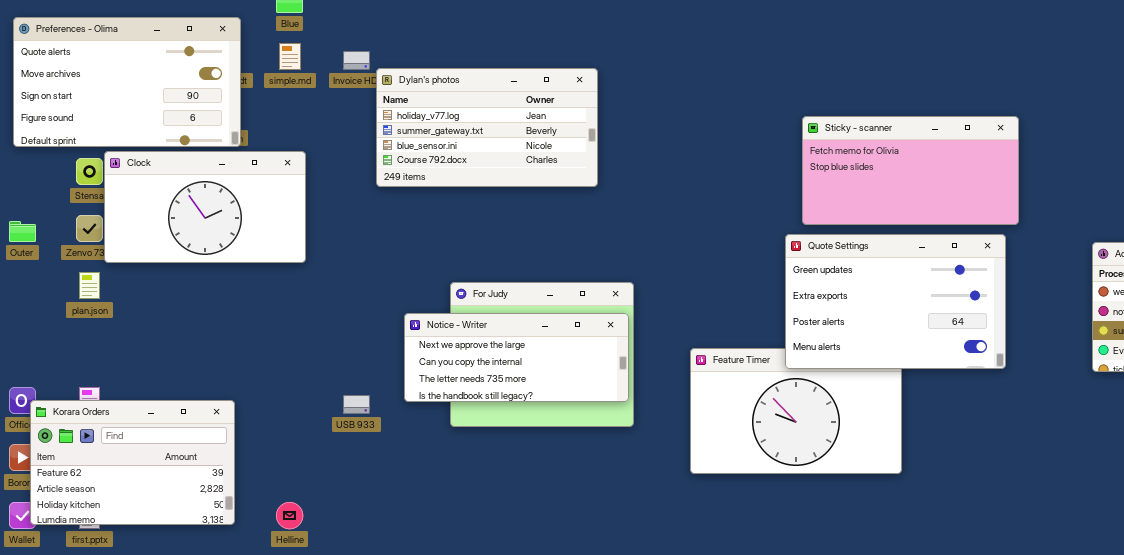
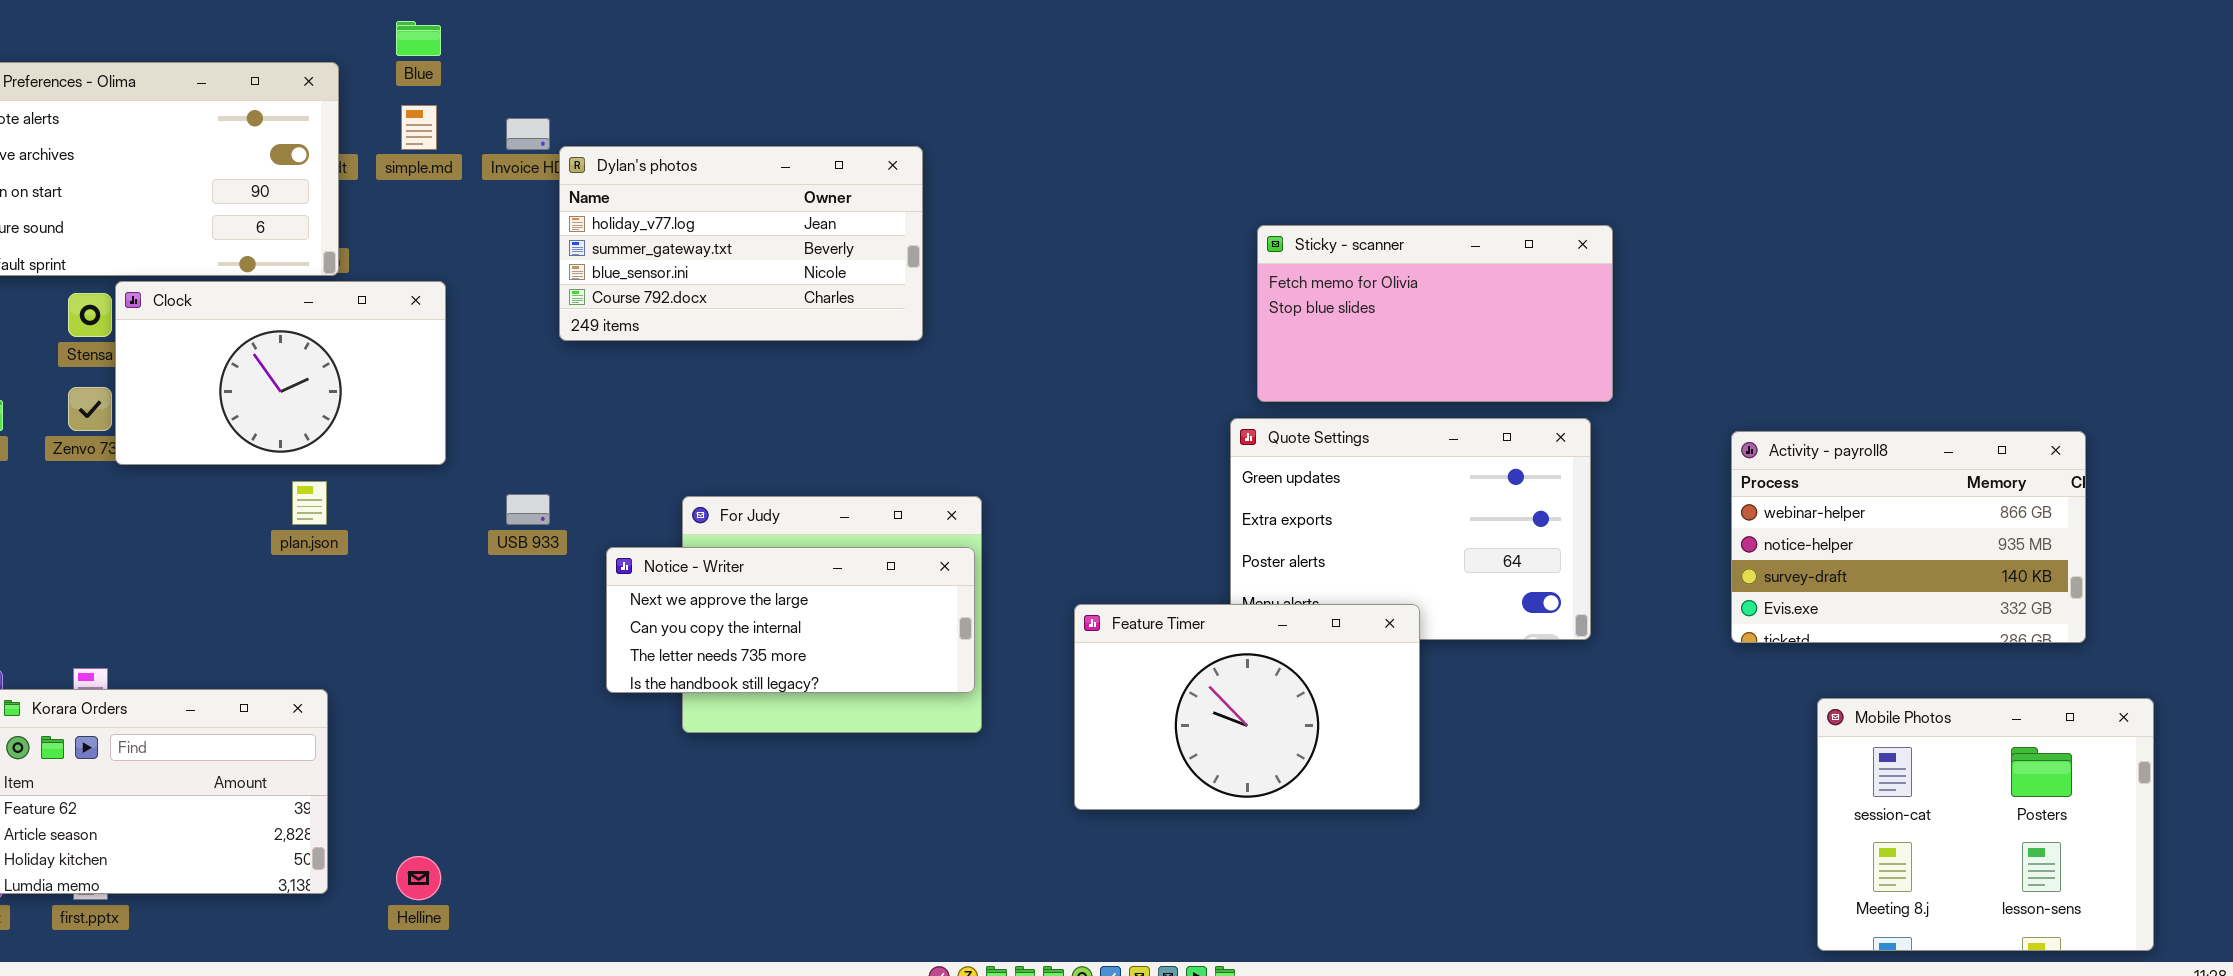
plan.json: [79,272,100,299] -> [292,481,327,525], moved
Feature Timer: [690,348,902,474] -> [1074,604,1420,810], raised
USB 933: [343,395,370,414] -> [506,494,550,525], moved

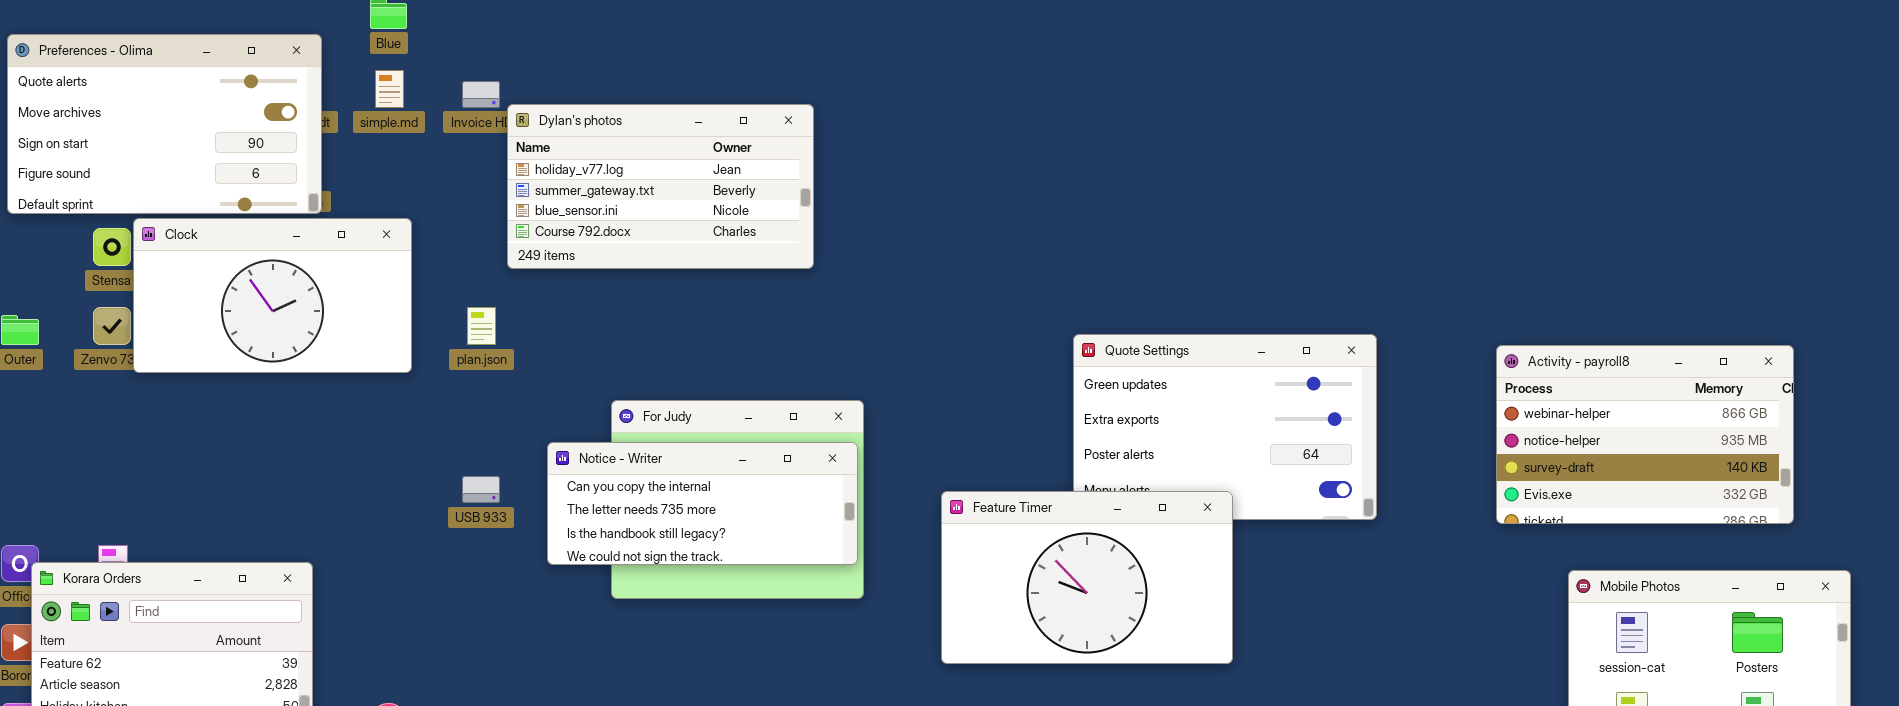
Sticky - scanner: [1257,225,1613,402] -> none, closed
plan.json: [292,481,327,525] -> [467,307,496,345], moved
USB 933: [506,494,550,525] -> [462,476,500,503], moved
Notice - Writer: [606,547,975,693] -> [547,442,858,565], scrolled down 1 row

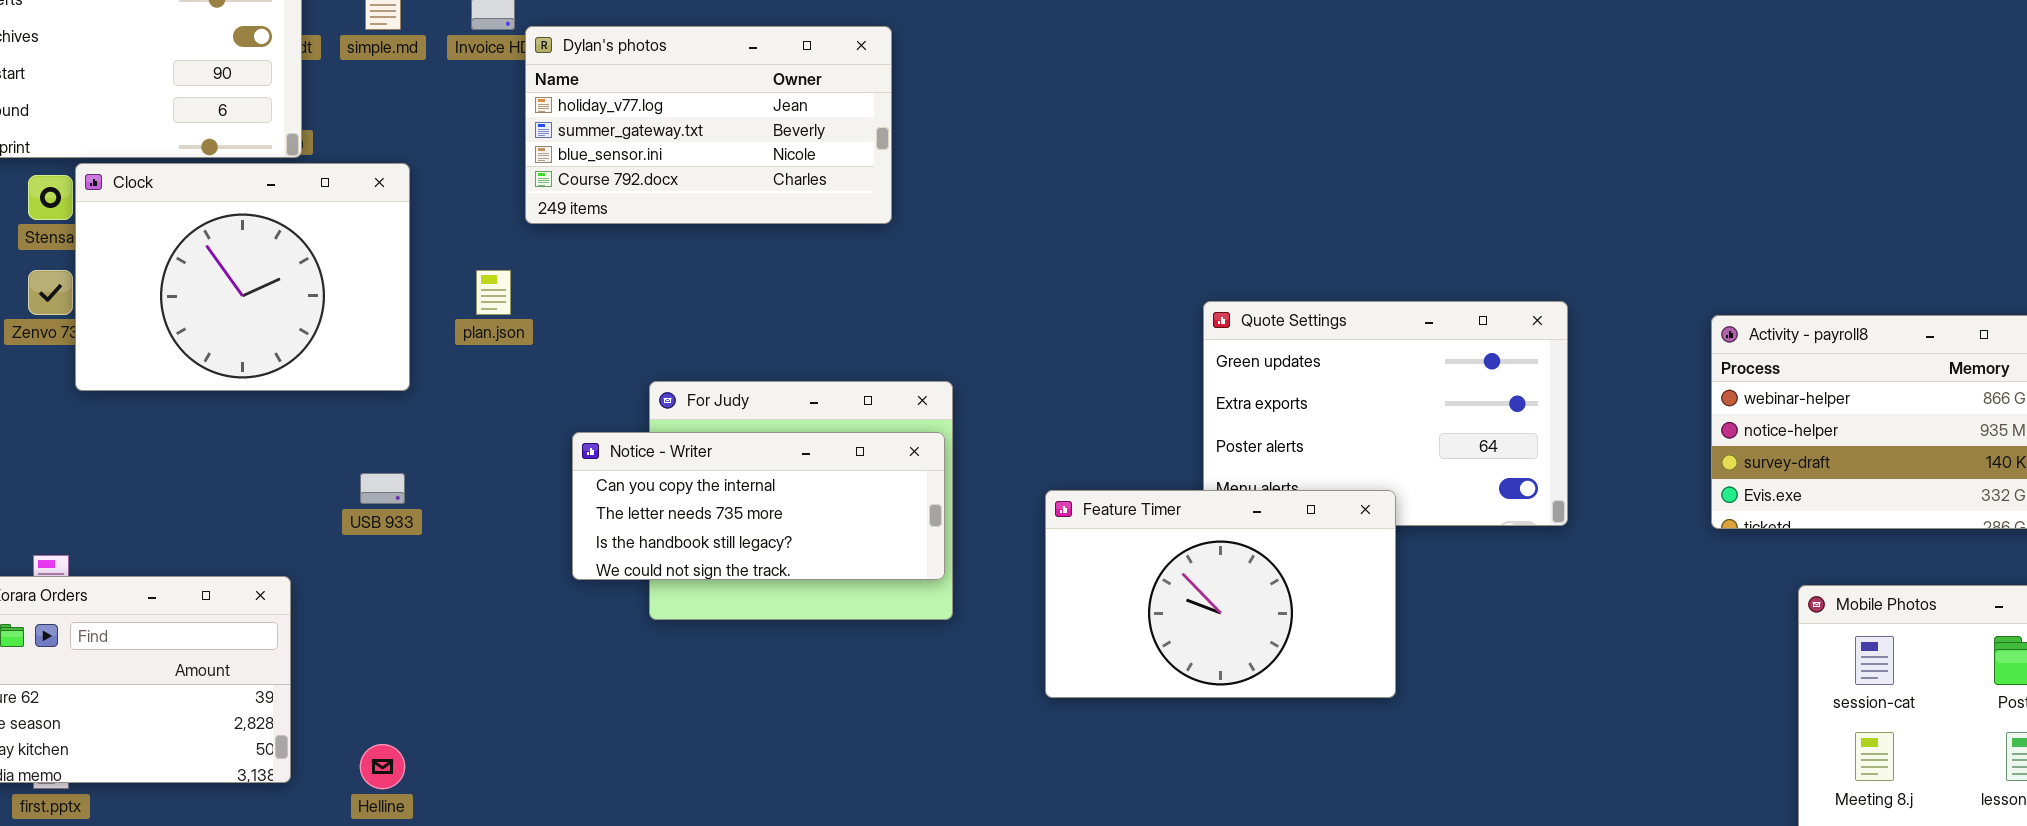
Clock: [133,218,412,373] -> [75,163,410,391], resized
USB 933: [462,476,500,503] -> [360,473,405,504], moved

